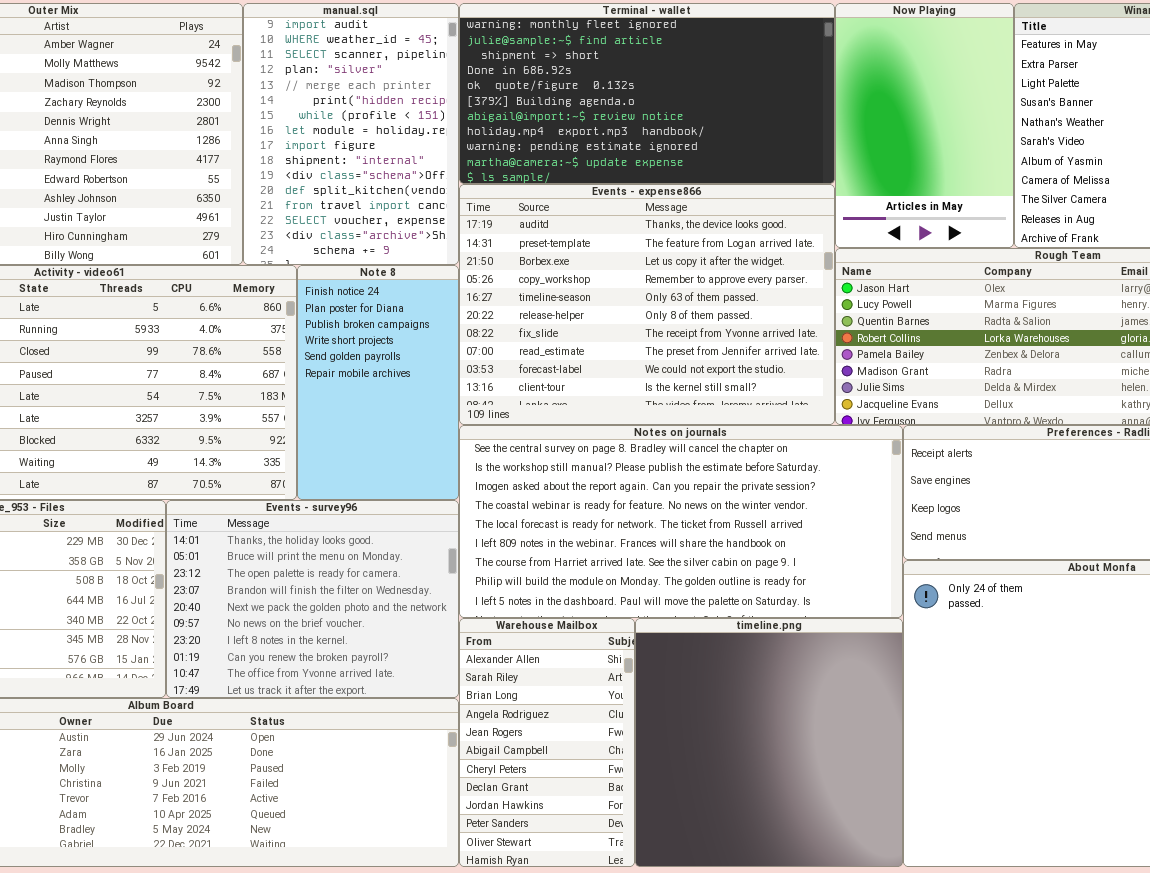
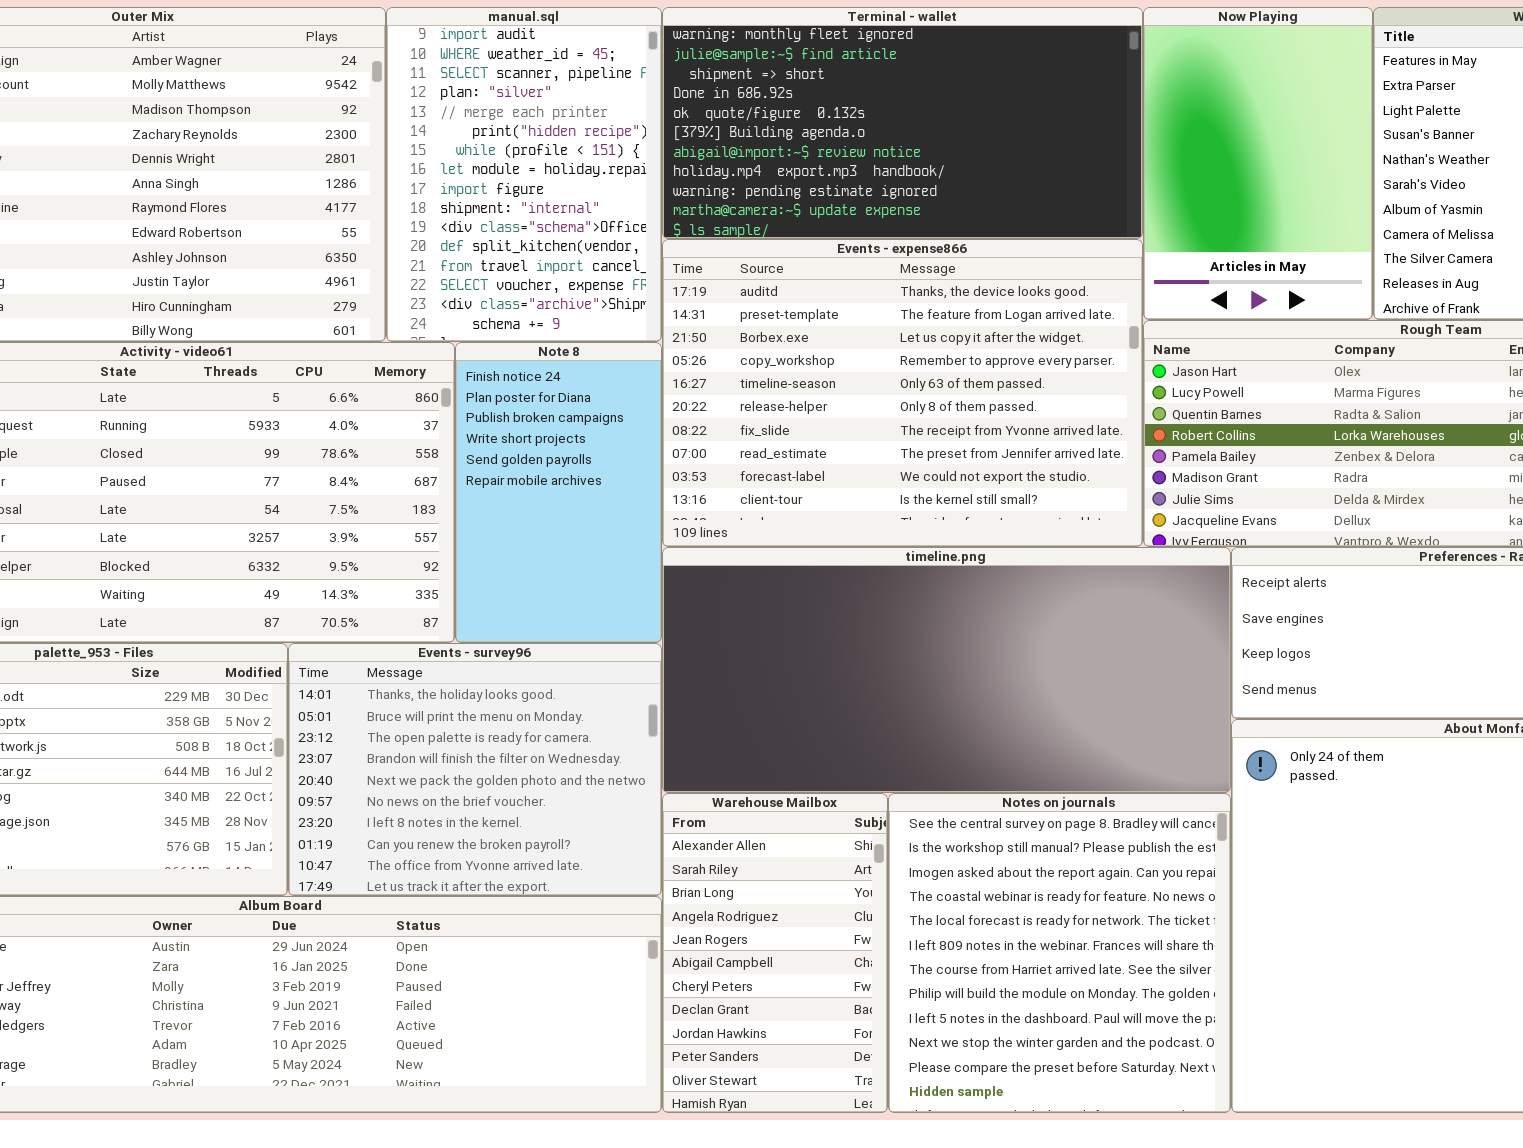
Notes on journals: [459,425,903,618] -> [888,793,1231,1113], moved, resized
timeline.png: [635,618,903,867] -> [662,547,1231,793], moved, resized

